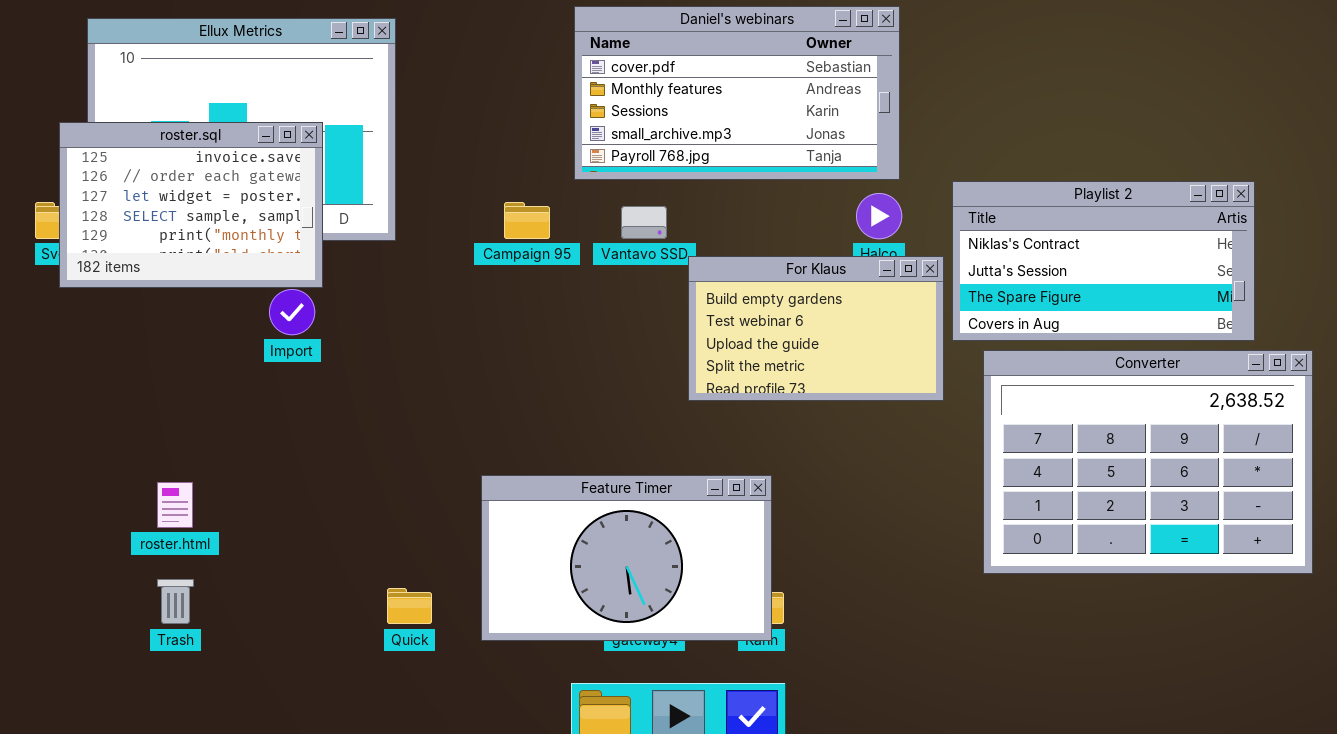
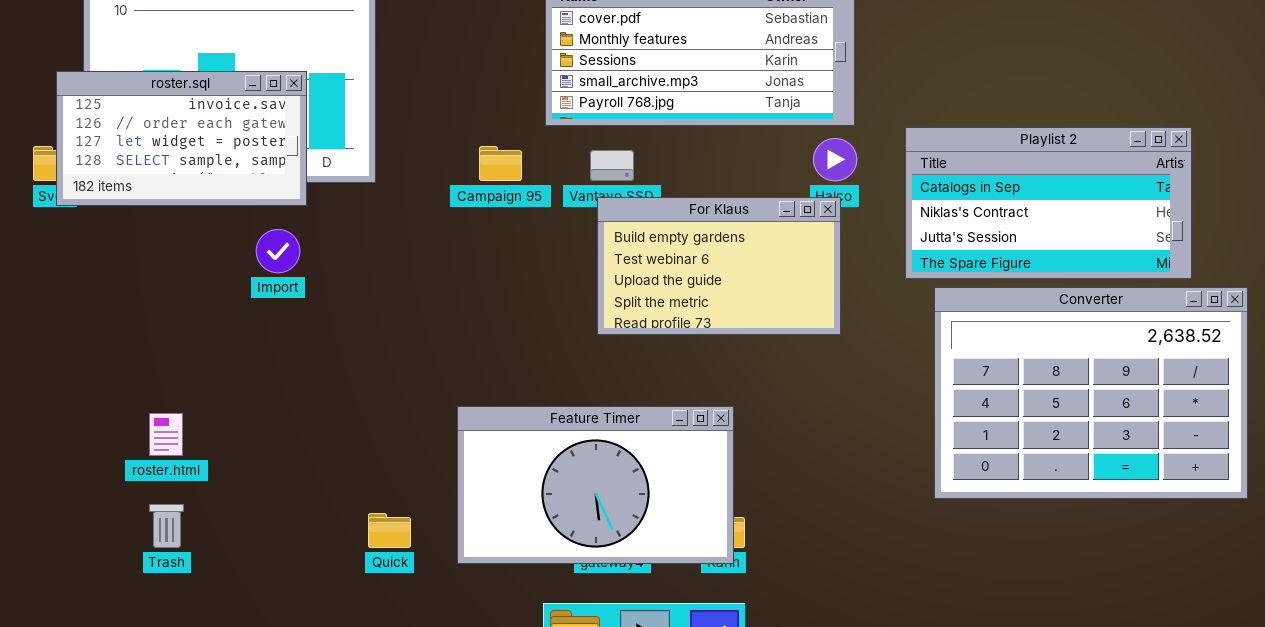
roster.sql: [59,122,323,288] -> [56,71,307,206], resized
Playlist 2: [952,181,1255,341] -> [905,127,1192,279], scrolled up 1 row
For Klaus: [688,256,944,401] -> [597,197,841,335], moved

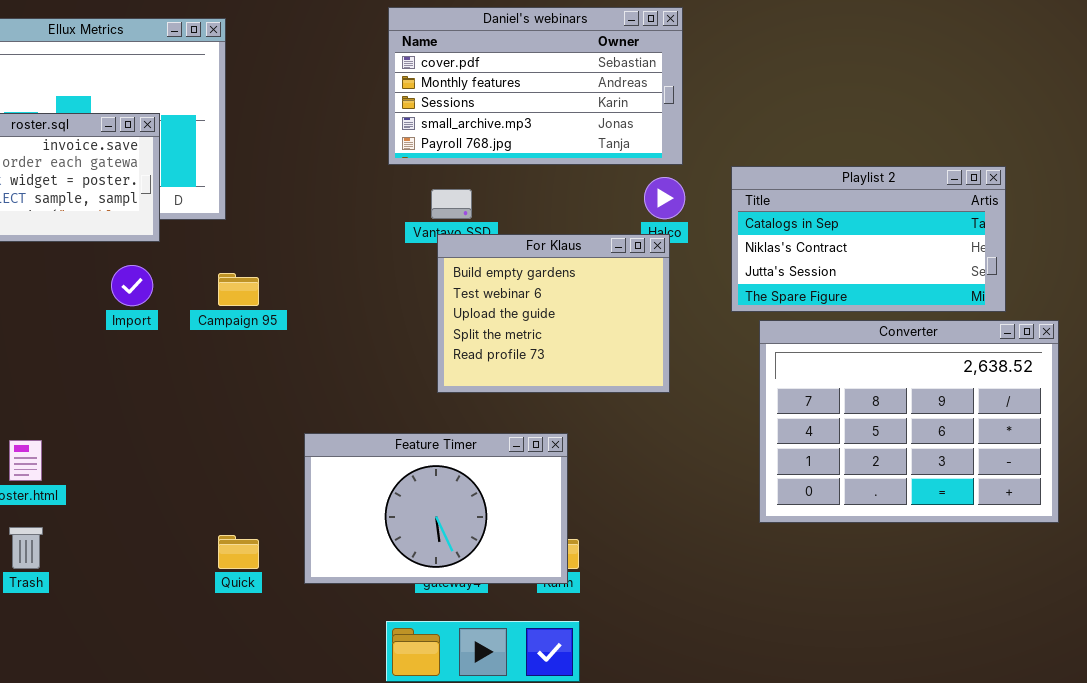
Campaign 95: [479,146,522,181] -> [218,273,259,306], moved
For Klaus: [597,197,841,335] -> [437,234,670,393], resized

